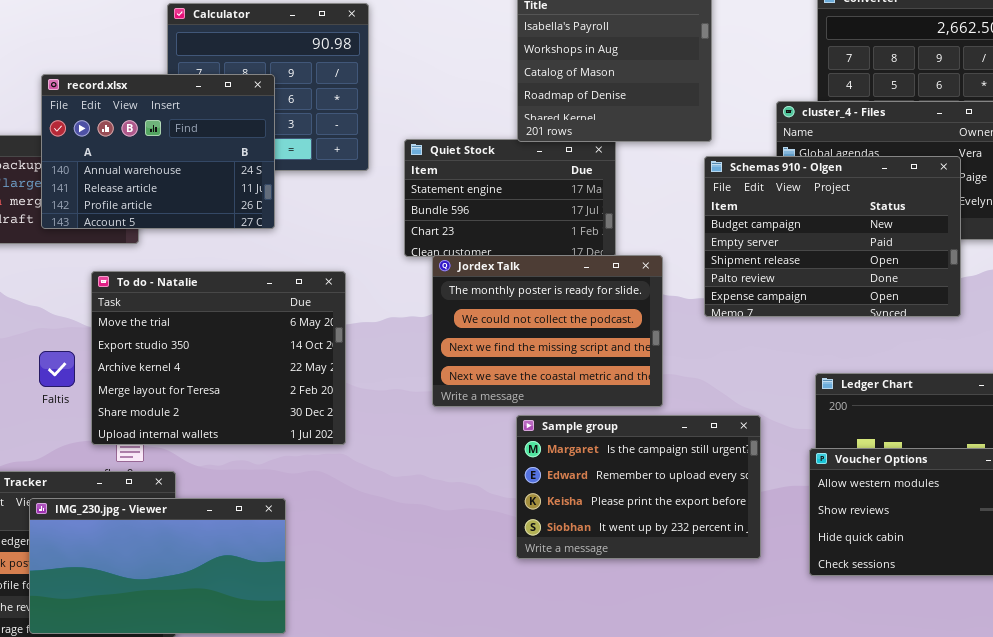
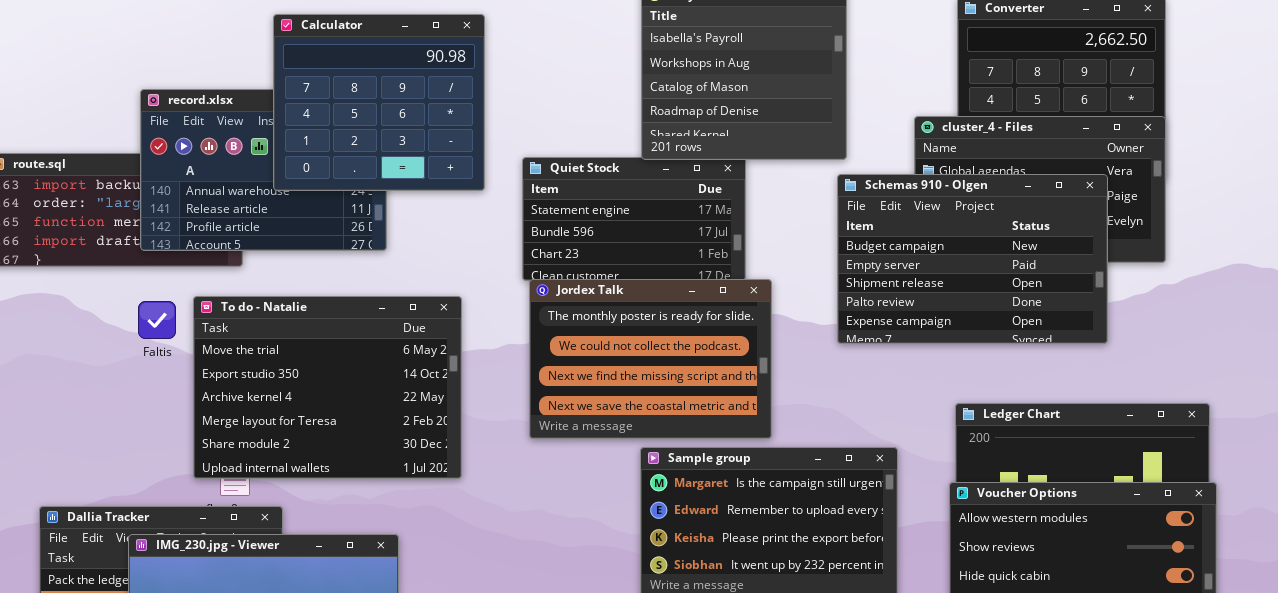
Calculator: [167,3,369,171] -> [273,14,485,191], raised
Jordex Talk: [432,255,663,407] -> [529,279,772,439], moved
Faltis: [39,351,75,387] -> [138,301,176,339], moved

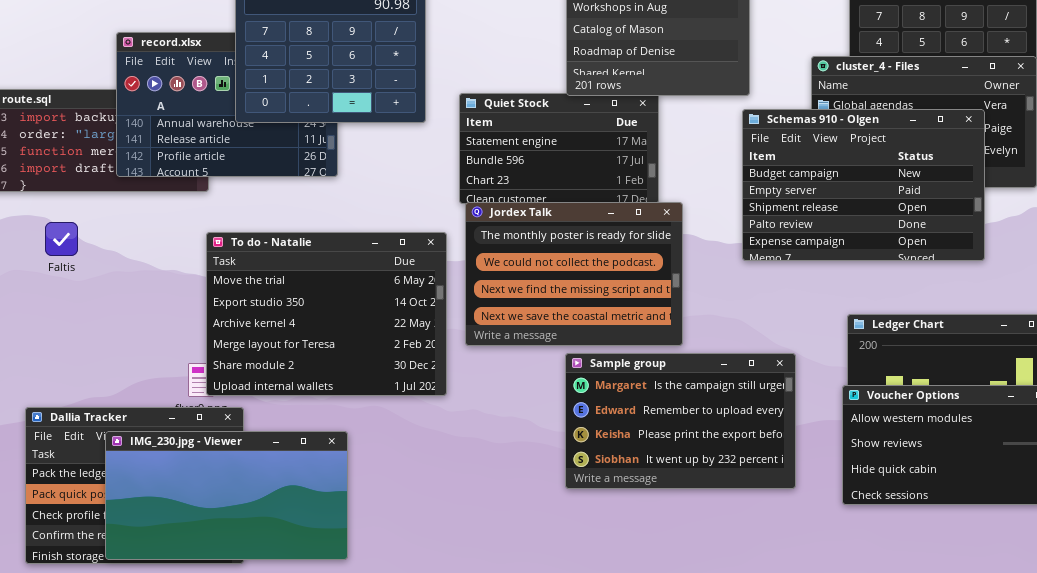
To do - Natalie: [193,296,462,479] -> [206,232,447,396], moved
Faltis: [138,301,176,339] -> [45,222,78,256], moved

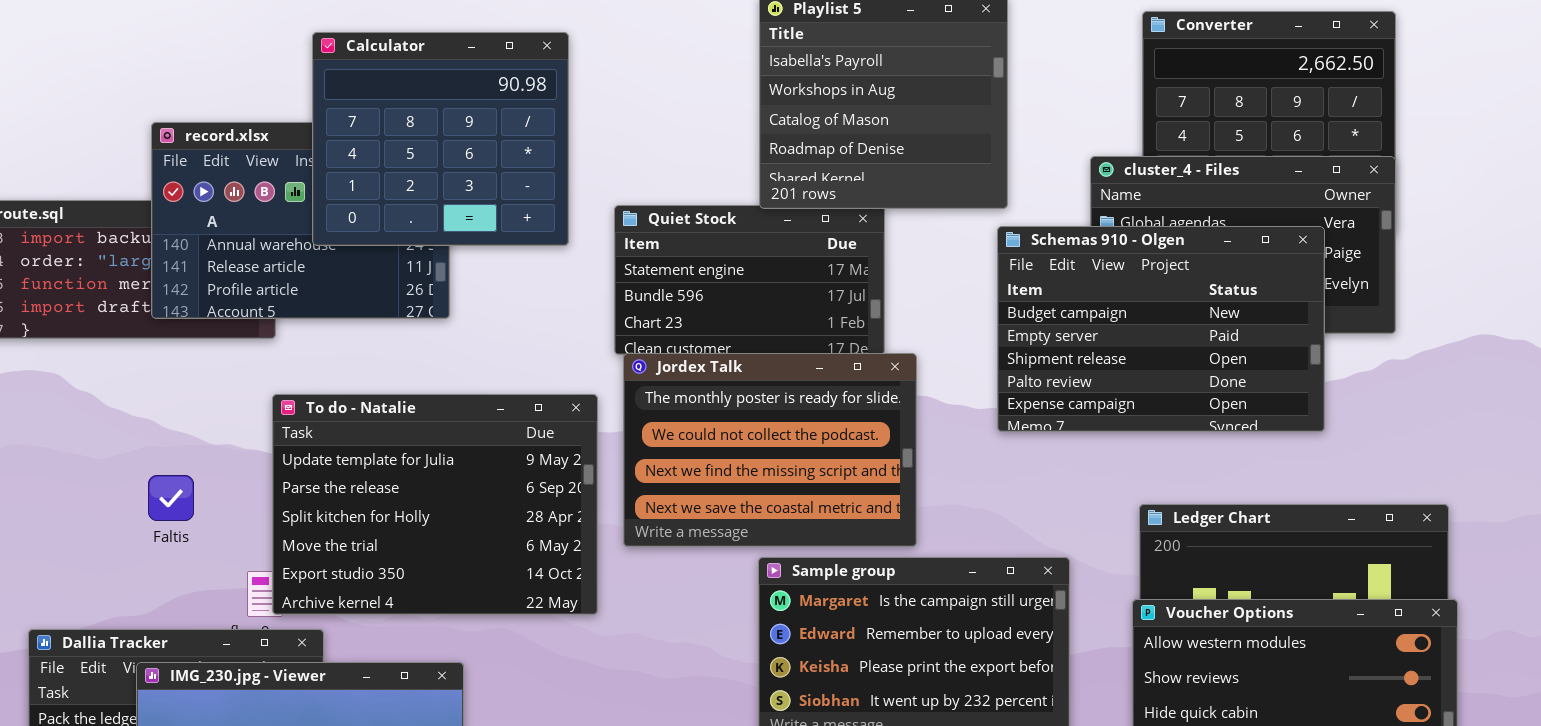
Faltis: [45,222,78,256] -> [148,475,194,521], moved
To do - Natalie: [206,232,447,396] -> [272,394,598,615], scrolled up 3 rows

